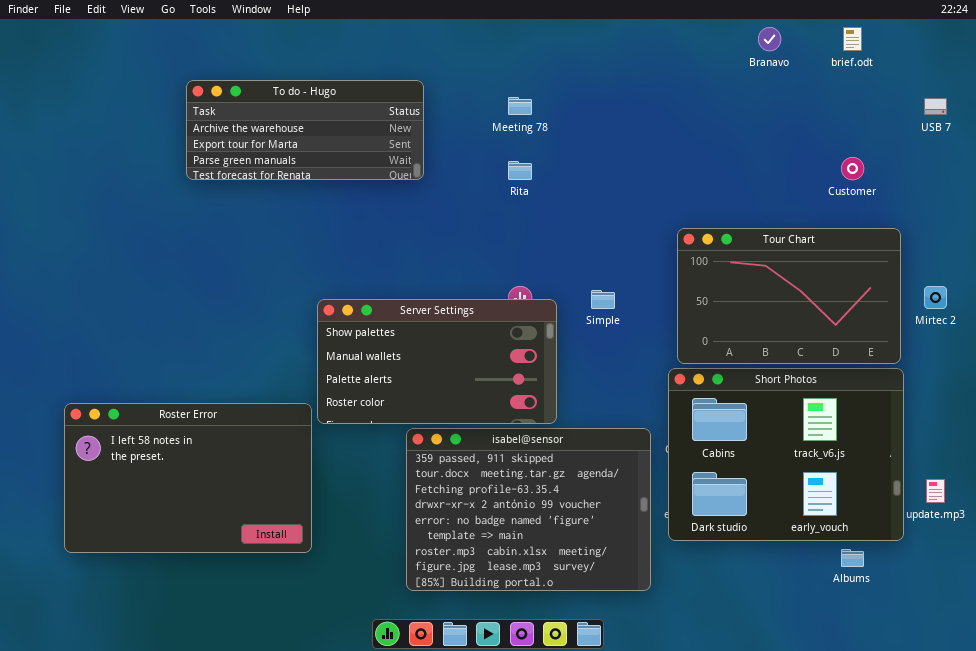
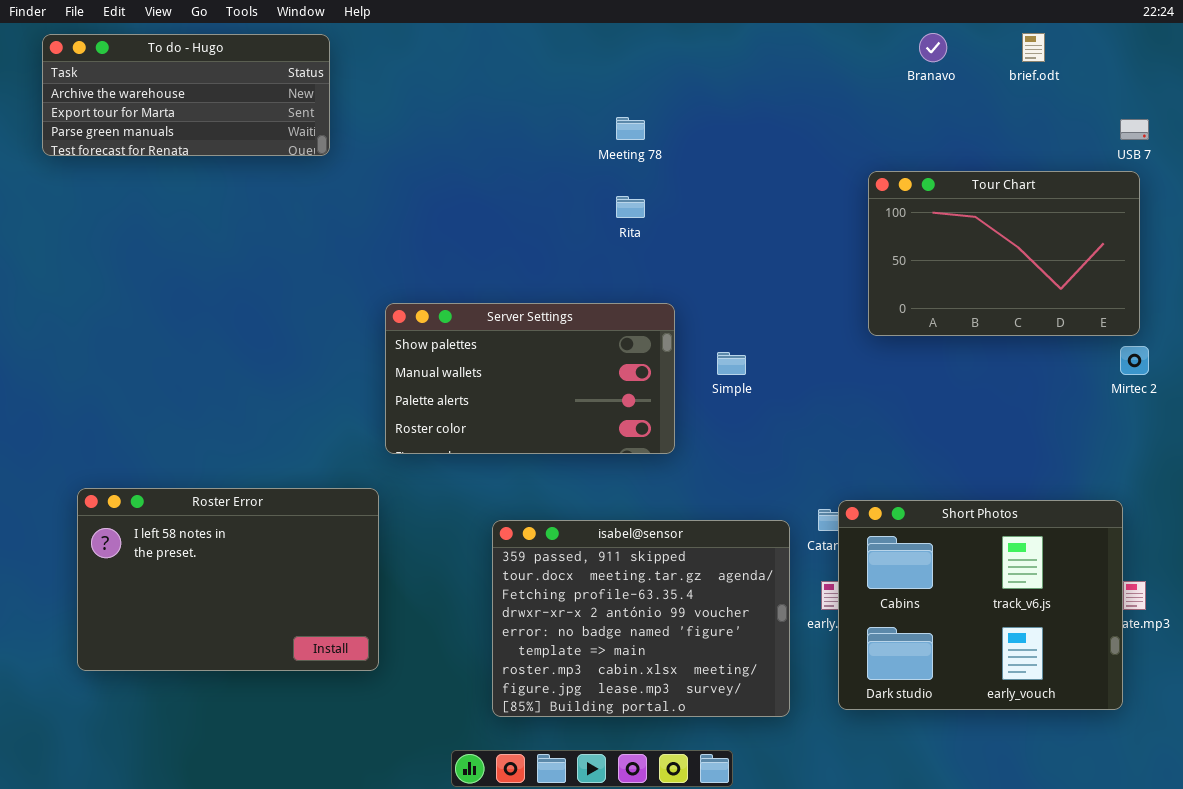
To do - Hugo: [186,80,424,180] -> [42,34,330,156], moved
Tour Chart: [677,228,901,364] -> [868,171,1140,336], moved
Server Settings: [317,299,557,424] -> [385,303,675,454], moved
Short Photos: [668,368,904,541] -> [838,500,1123,710], moved

